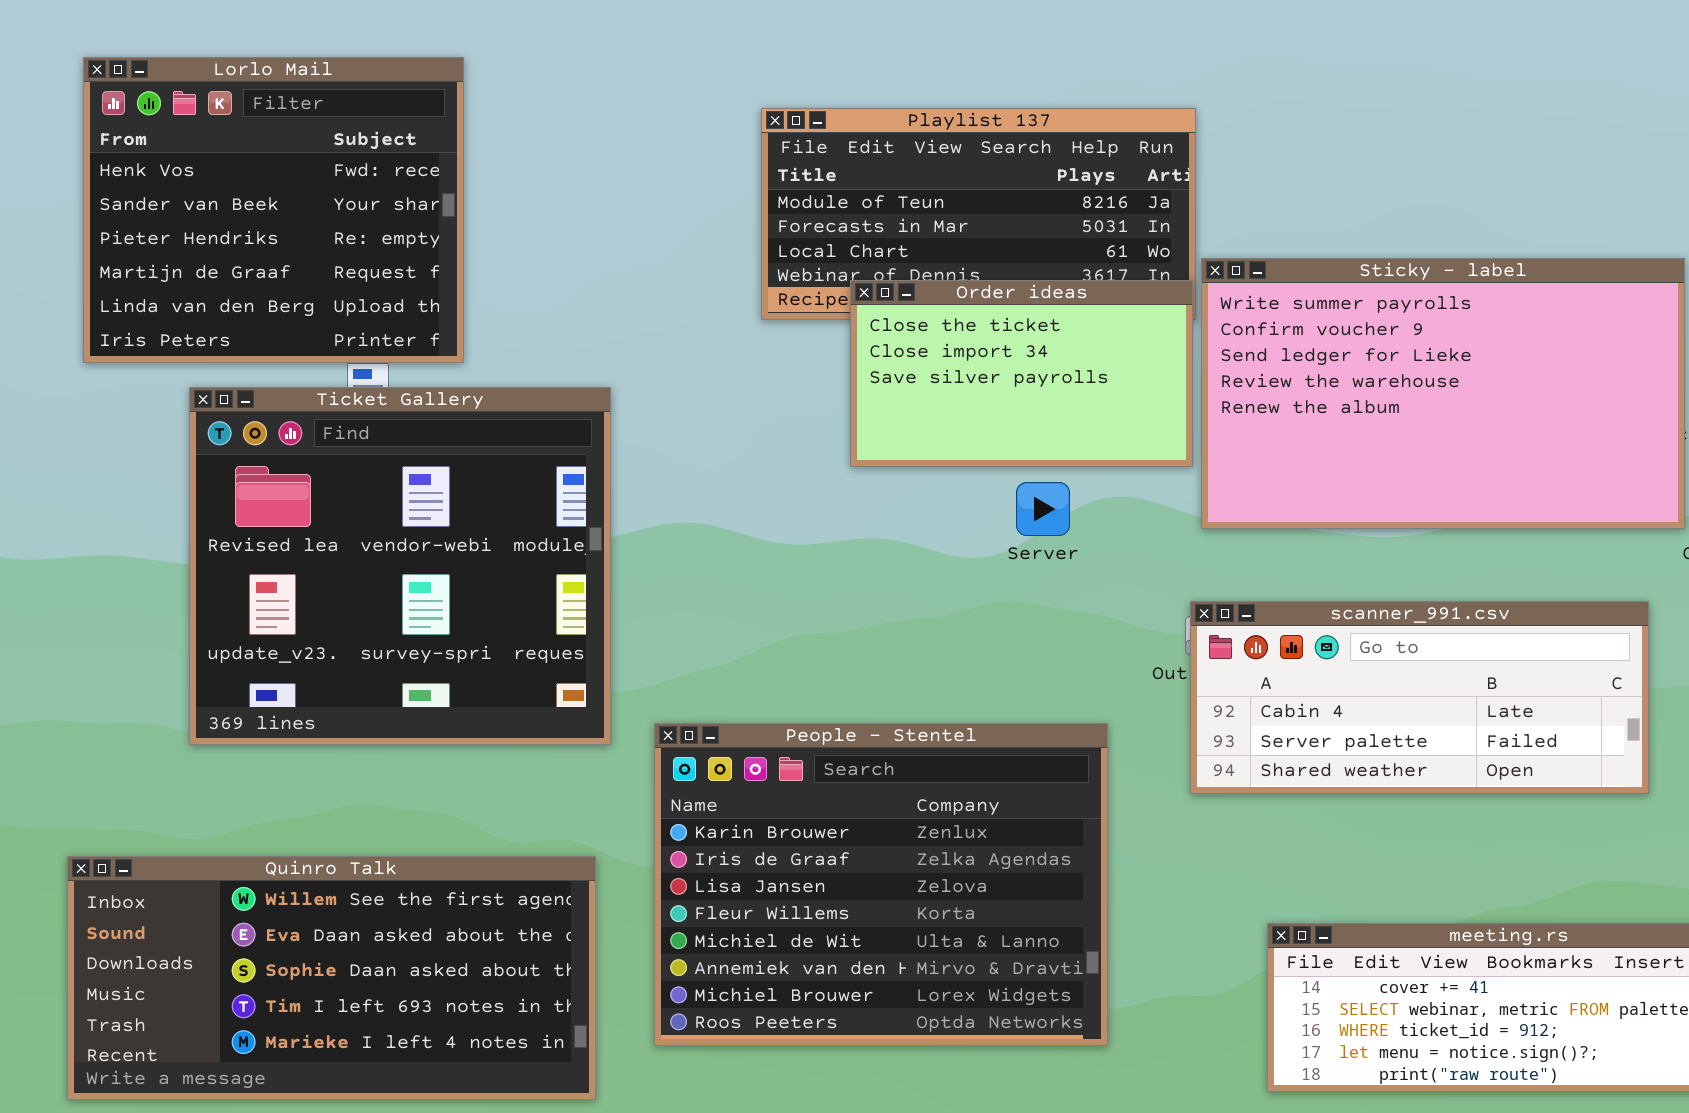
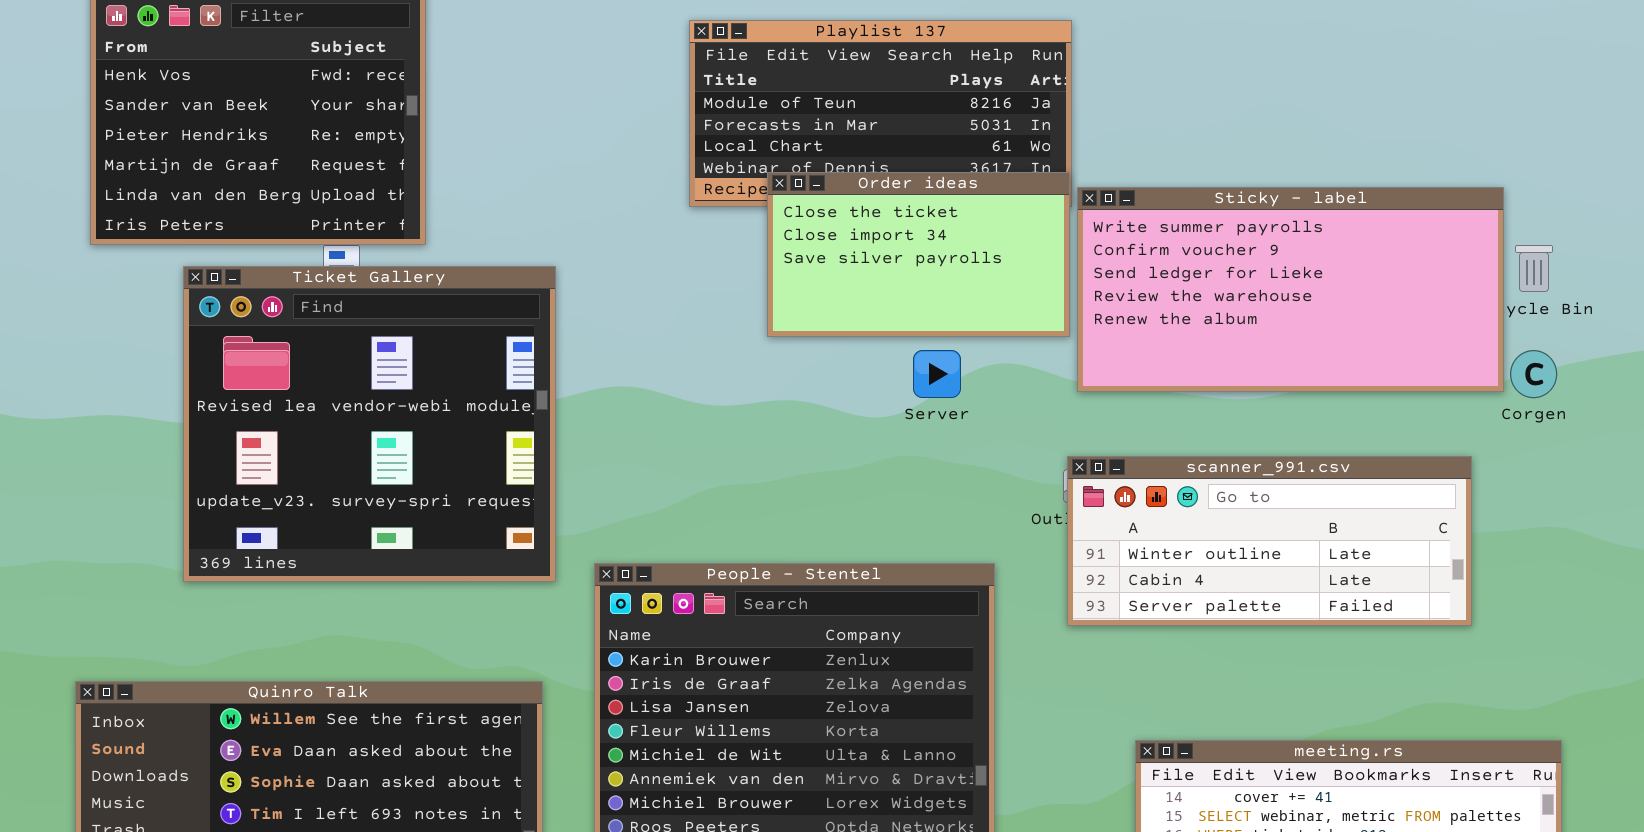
Sticky - label: [1201,258,1685,529] -> [1077,187,1504,392], resized
scanner_991.csv: [1190,601,1649,794] -> [1067,456,1472,626], scrolled up 1 row

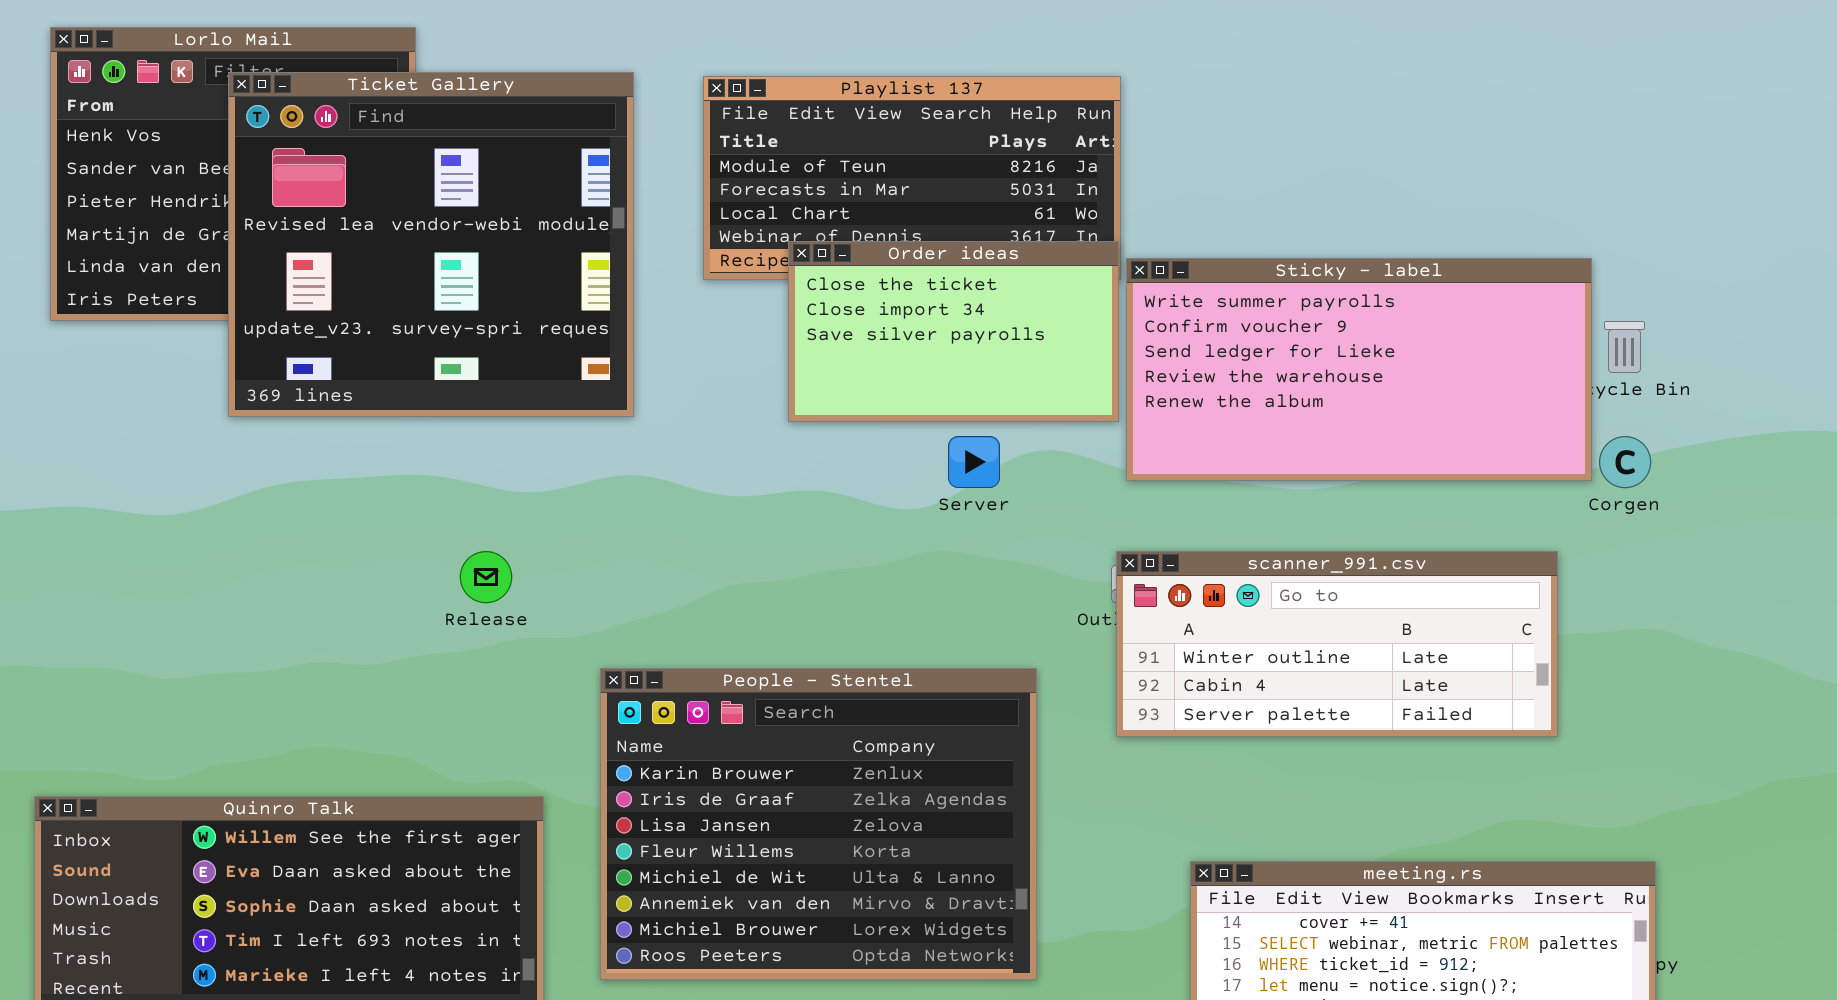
Ticket Gallery: [183,266,556,582] -> [228,72,634,417], moved

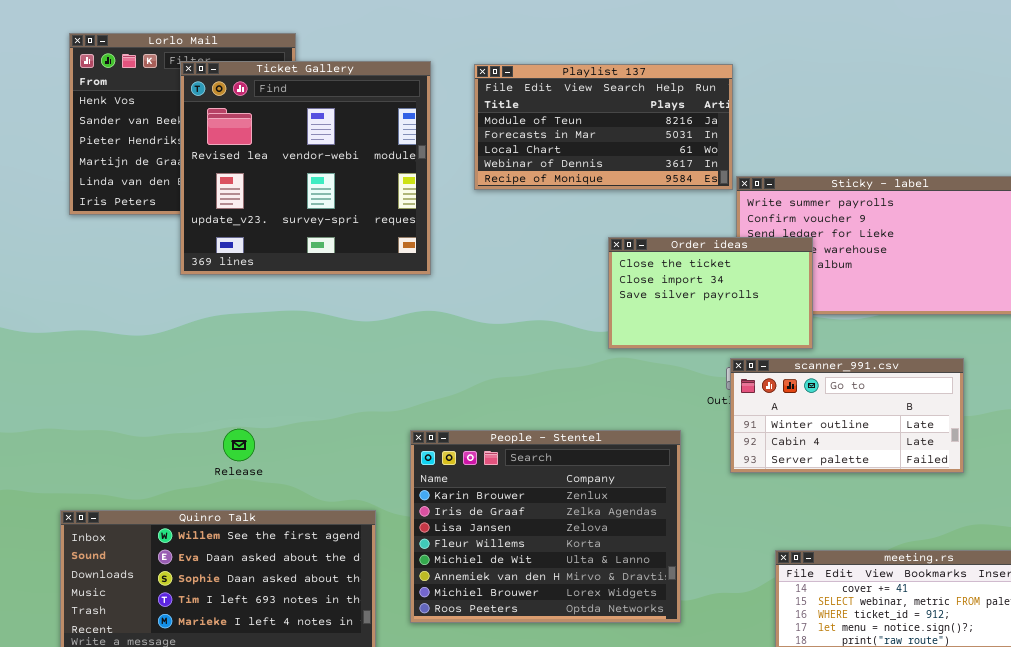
Order ideas: [788,241,1119,422] -> [608,237,813,349], moved
Release: [460,551,512,603] -> [223,429,255,461], moved
scanner_991.csv: [1116,551,1558,737] -> [730,358,964,473], resized

